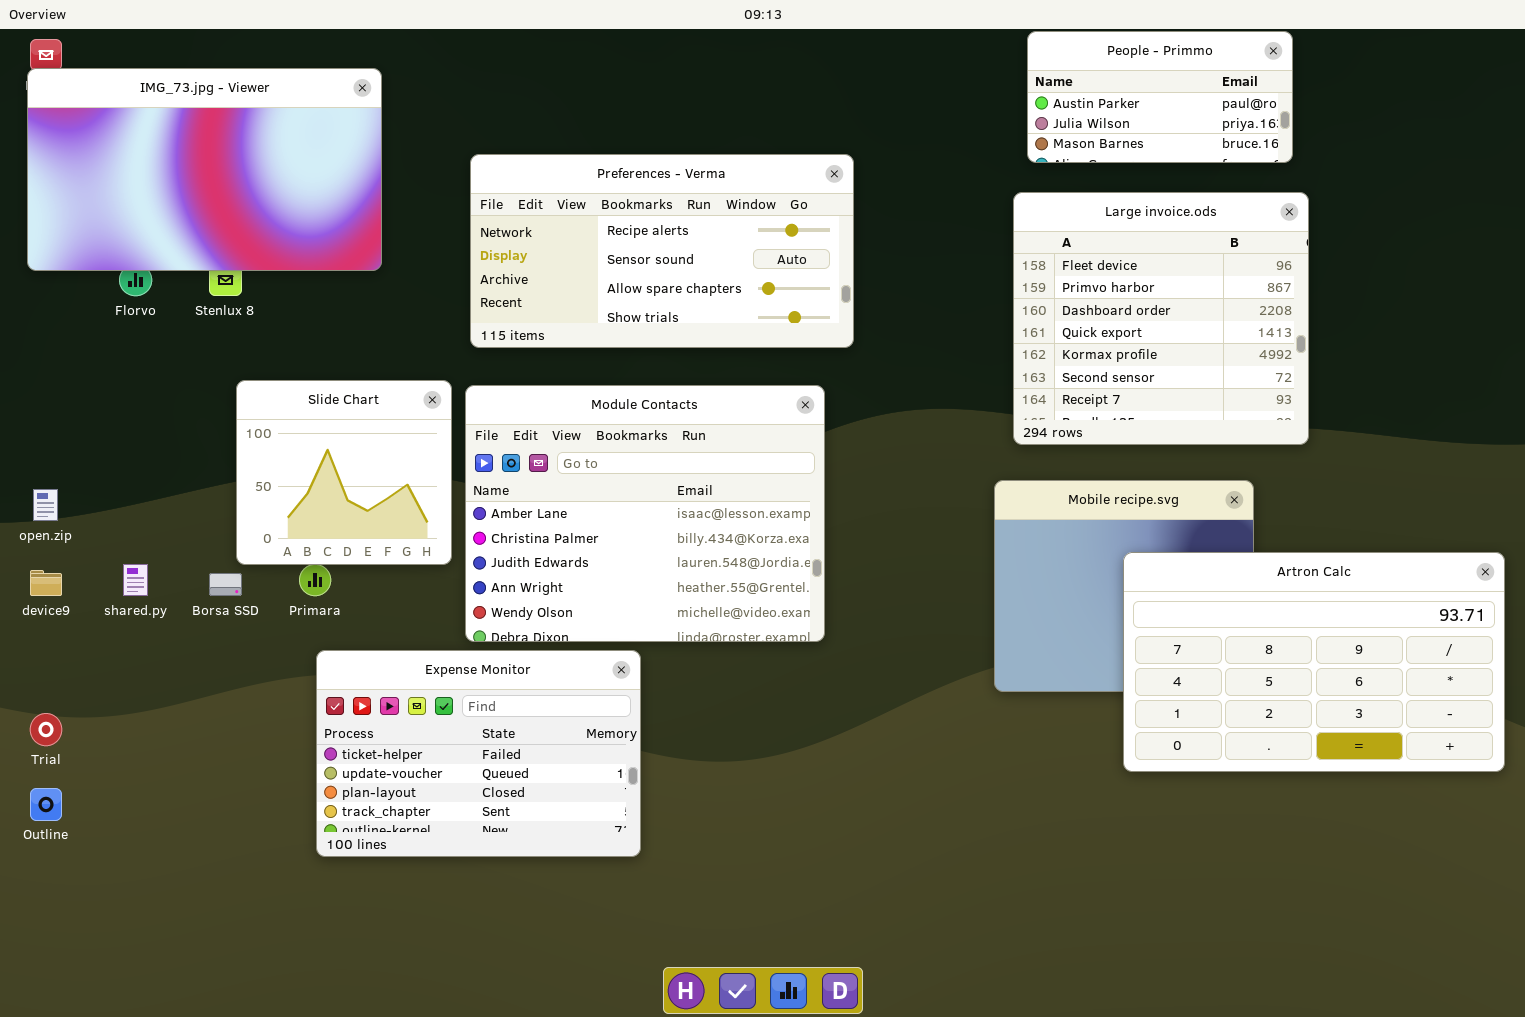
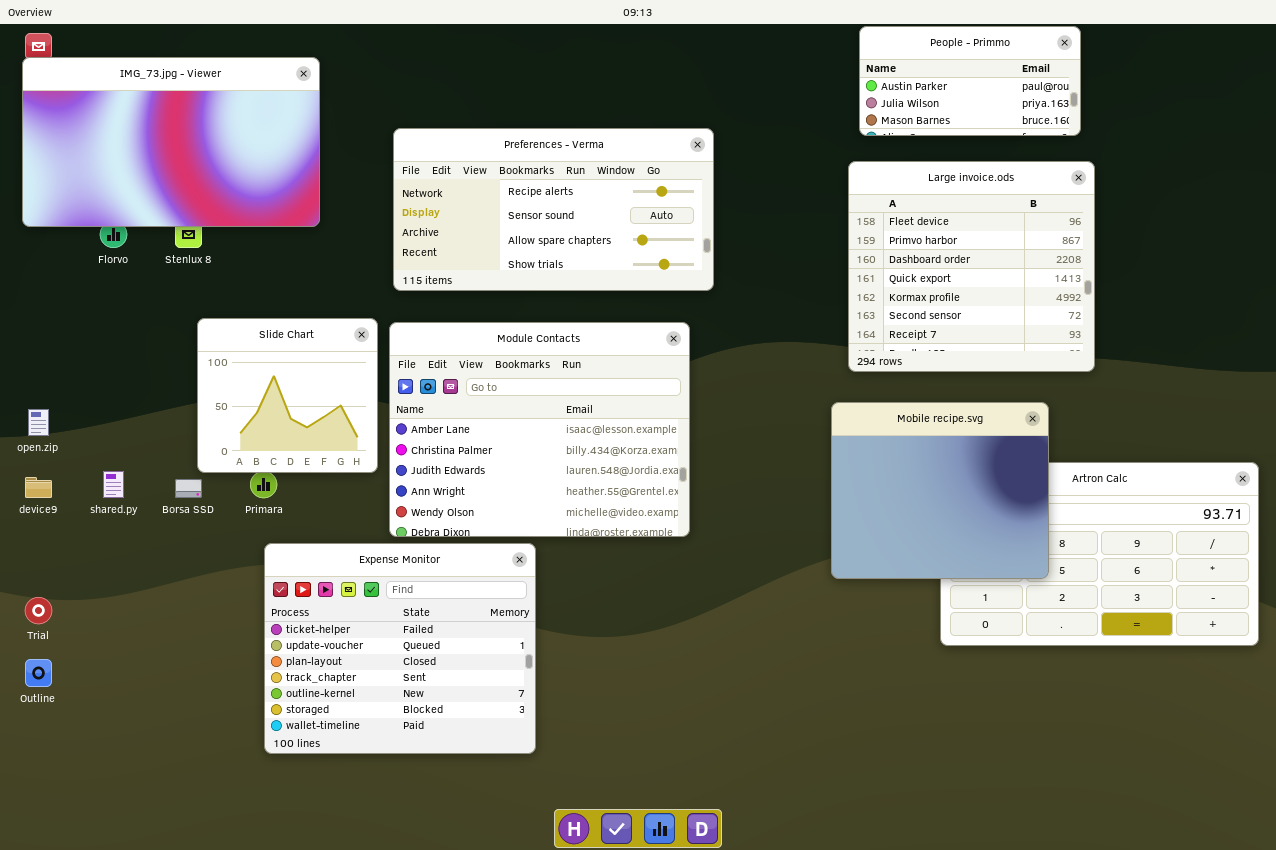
Mobile recipe.svg: [994,480,1254,692] -> [831,402,1049,579], raised
Expense Monitor: [316,650,641,857] -> [264,543,536,754], resized

